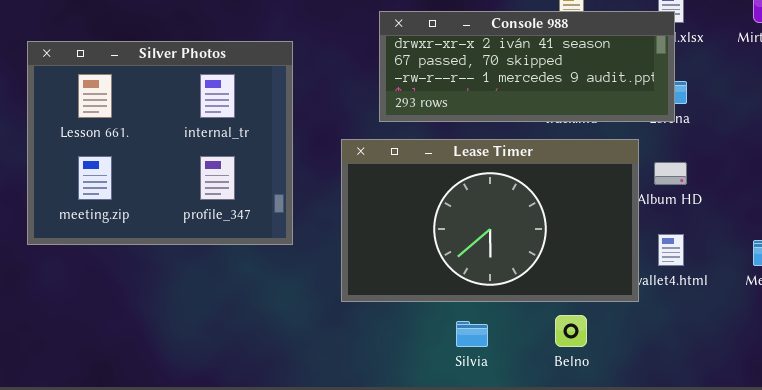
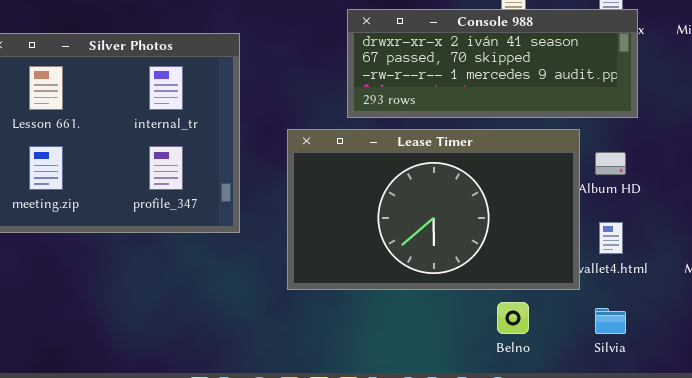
Console 988: [379,11,675,122] -> [347,9,638,118], moved
Silvia: [456,321,488,347] -> [595,308,626,334], moved

